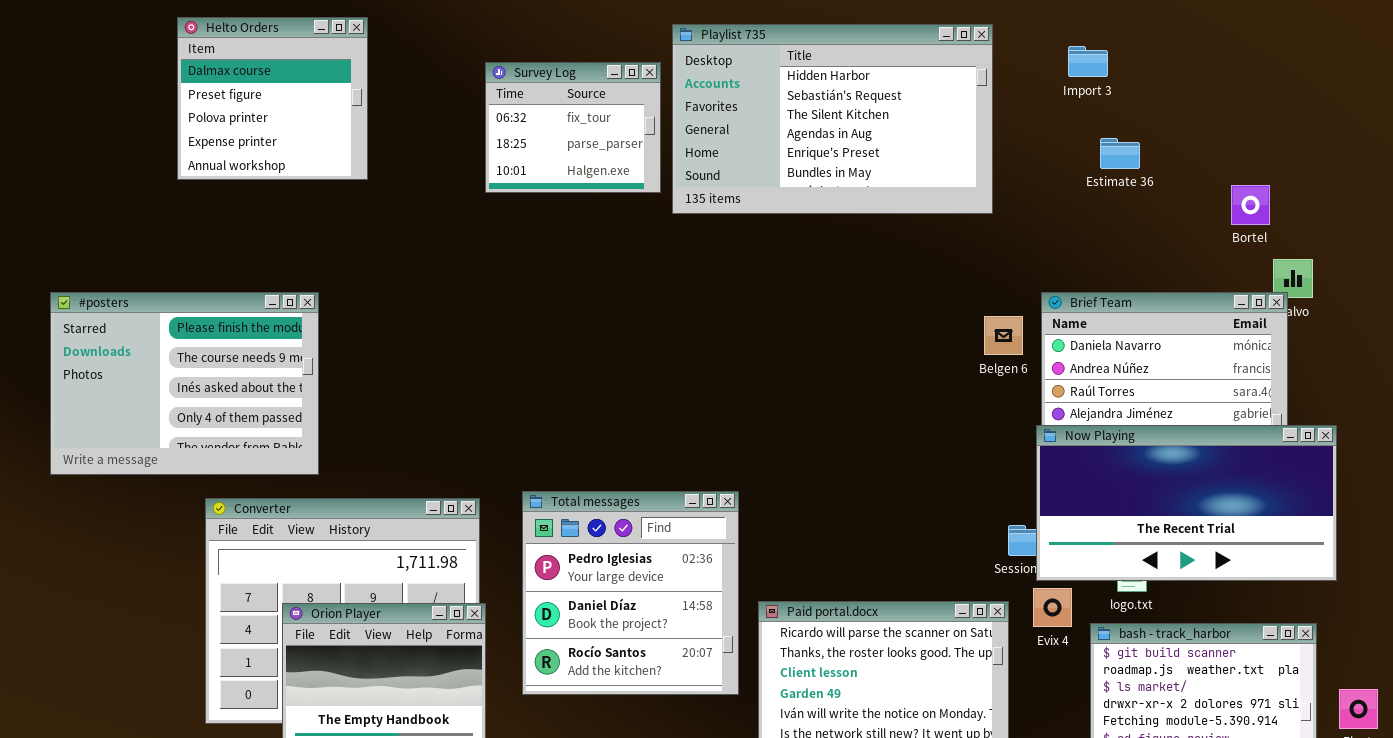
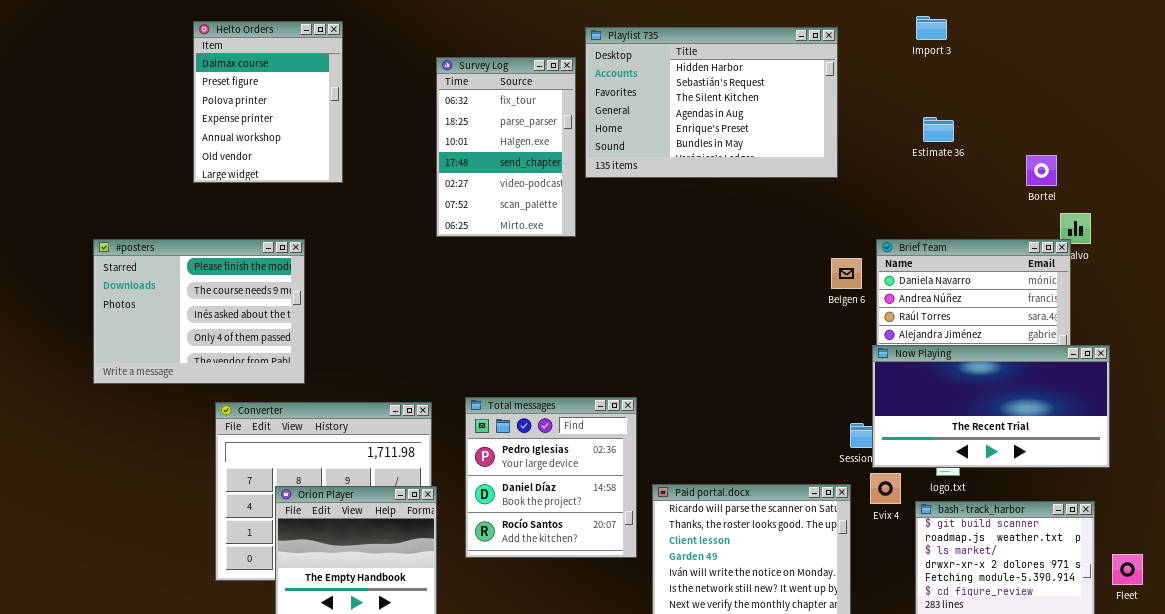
Helto Orders: [177,17,368,180] -> [193,21,343,183], resized
Import 3: [1068,46,1108,77] -> [916,16,947,40], moved
Survey Log: [485,62,661,193] -> [436,57,576,237], resized

